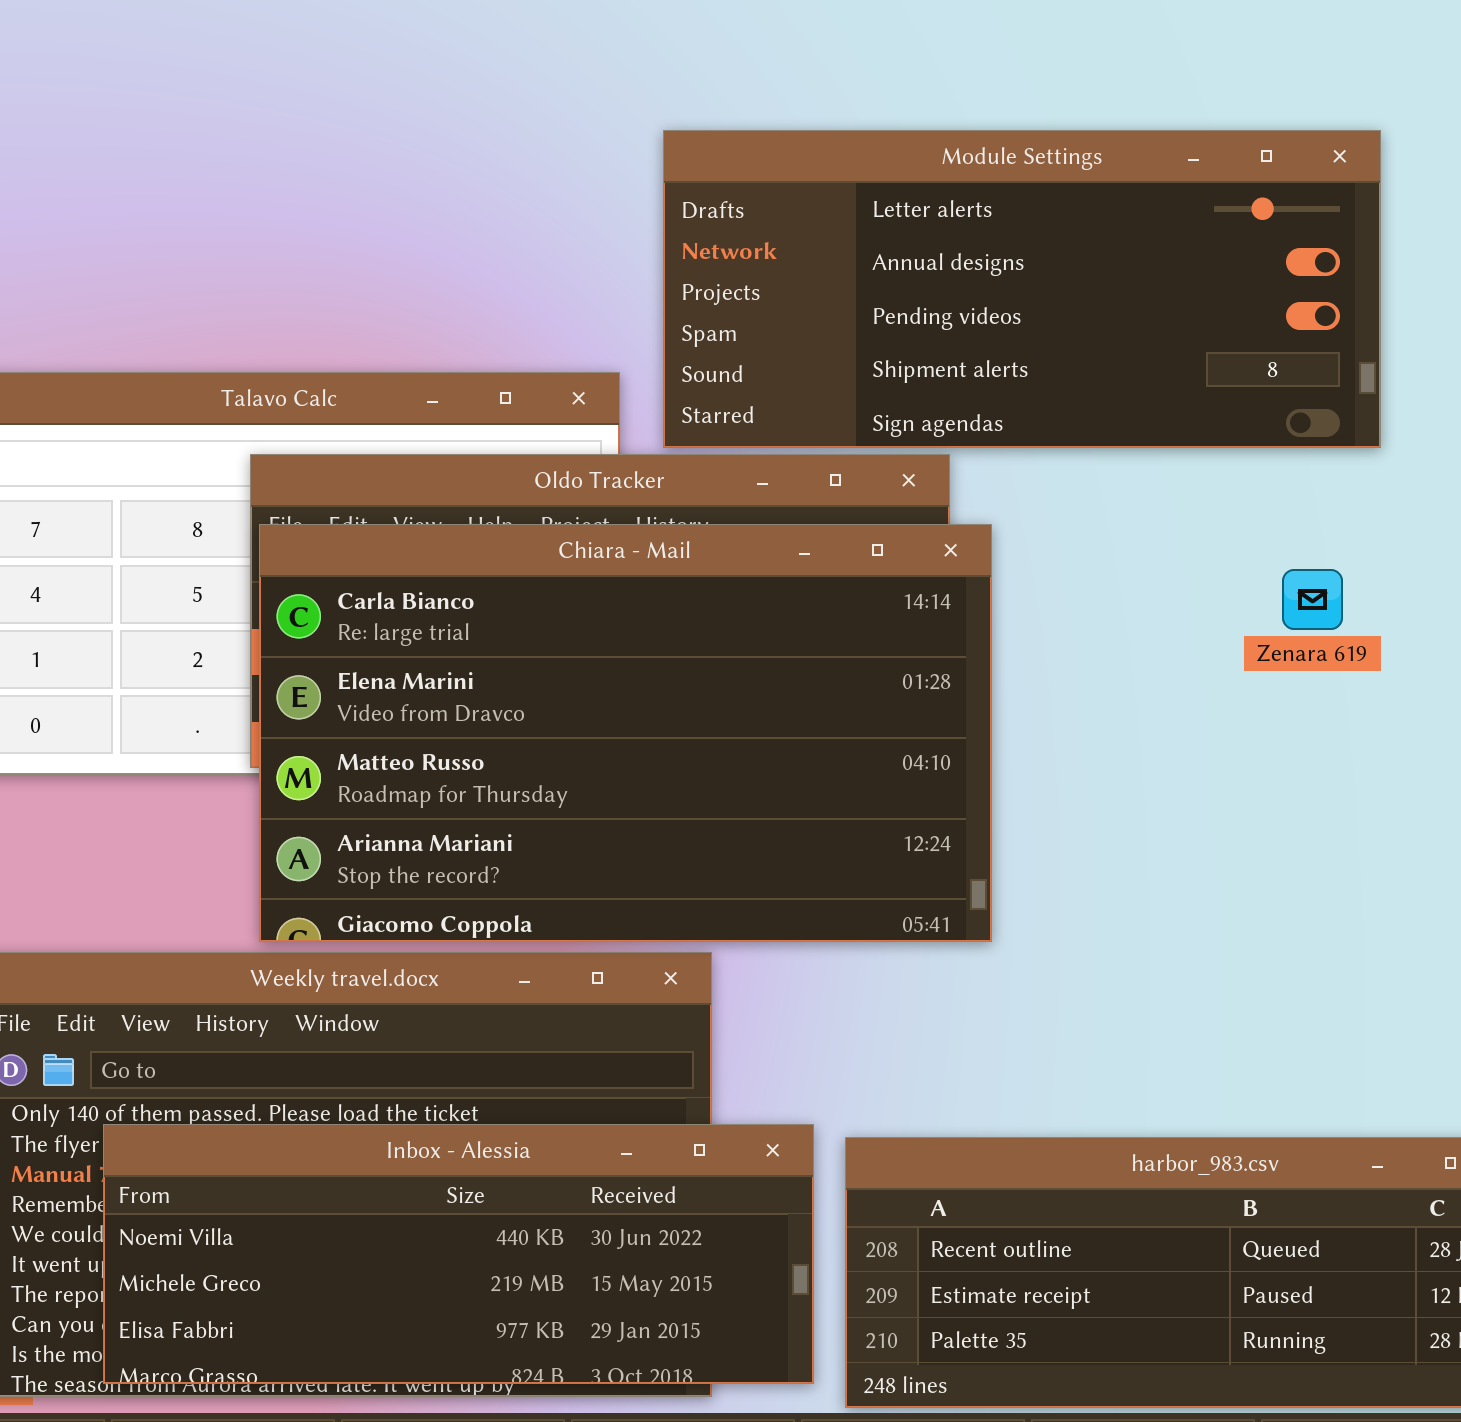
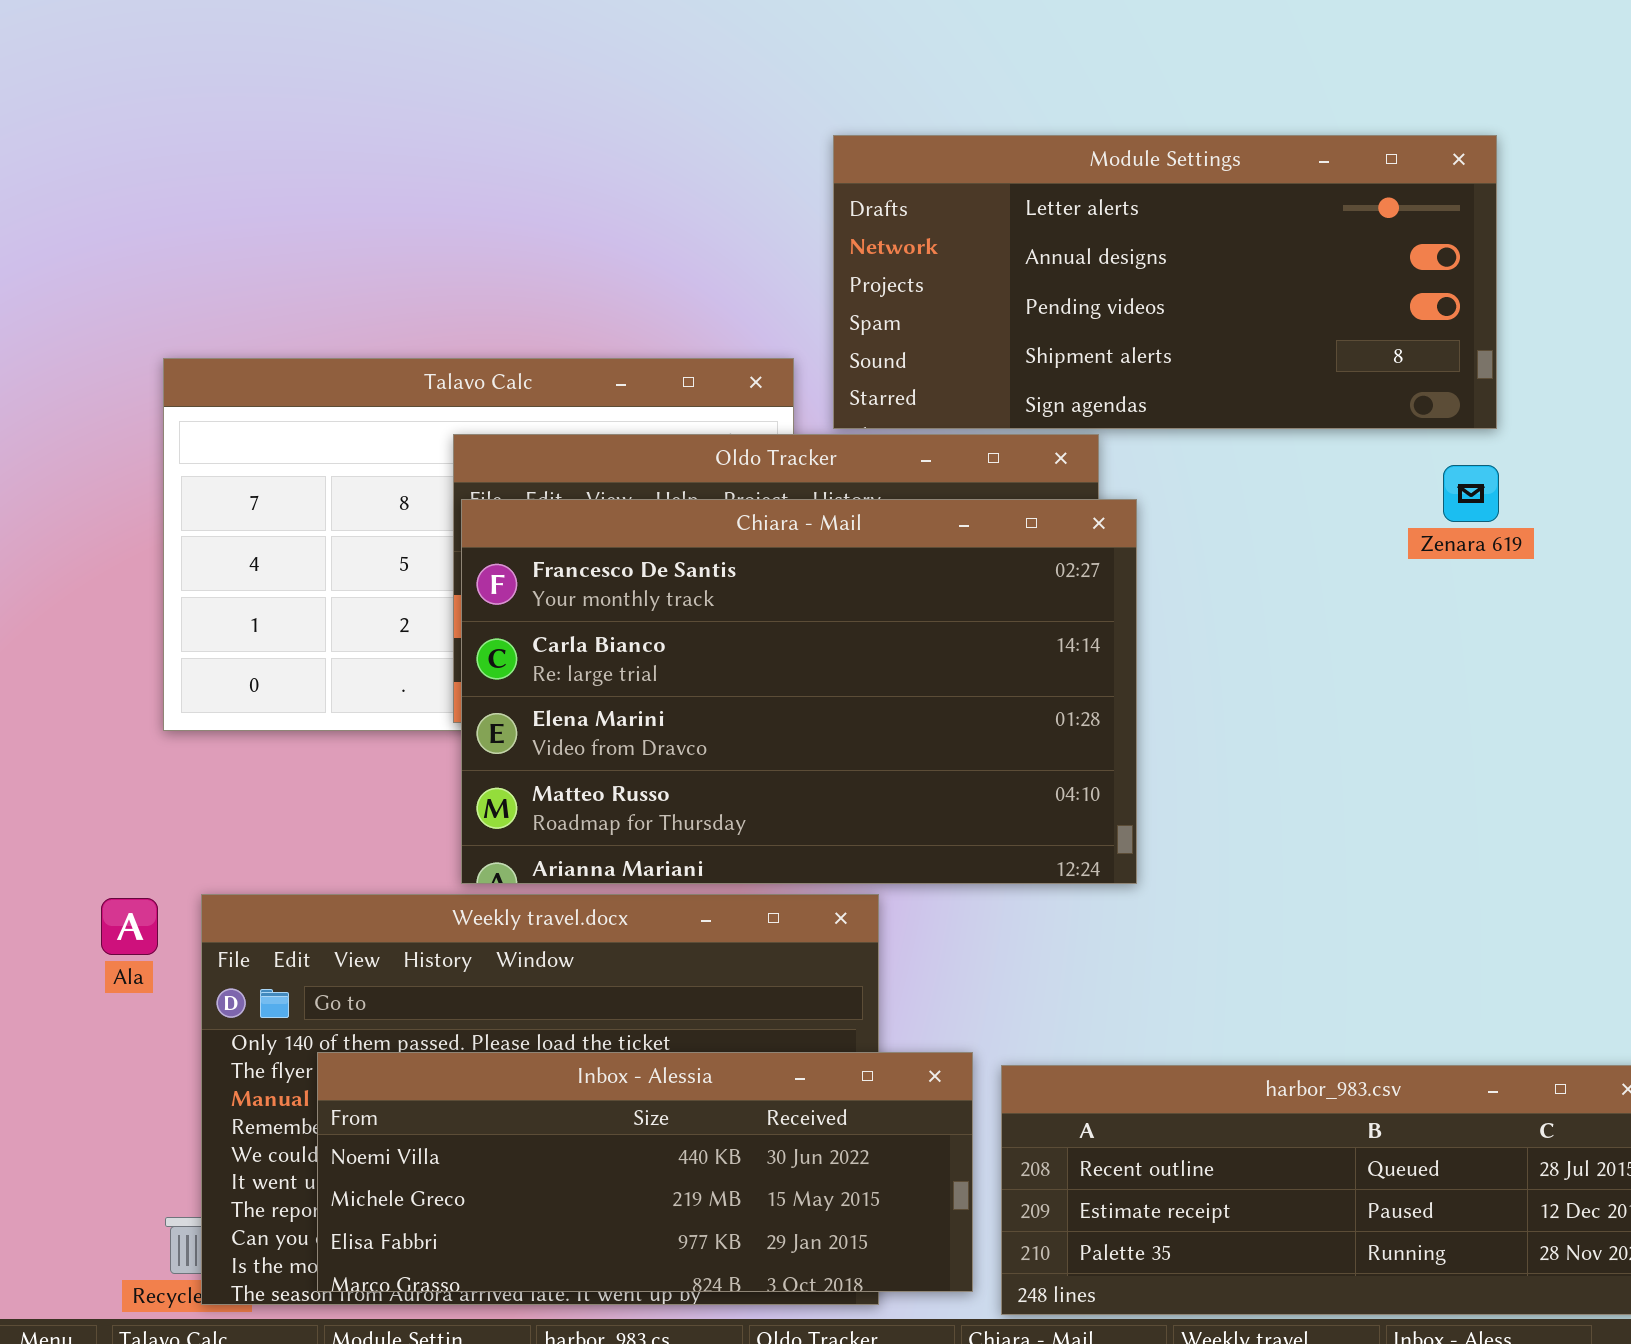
Chiara - Mail: [259,524,992,942] -> [461,499,1137,884], scrolled up 1 row
Zenara 619: [1282,569,1343,630] -> [1443,465,1499,522], moved

